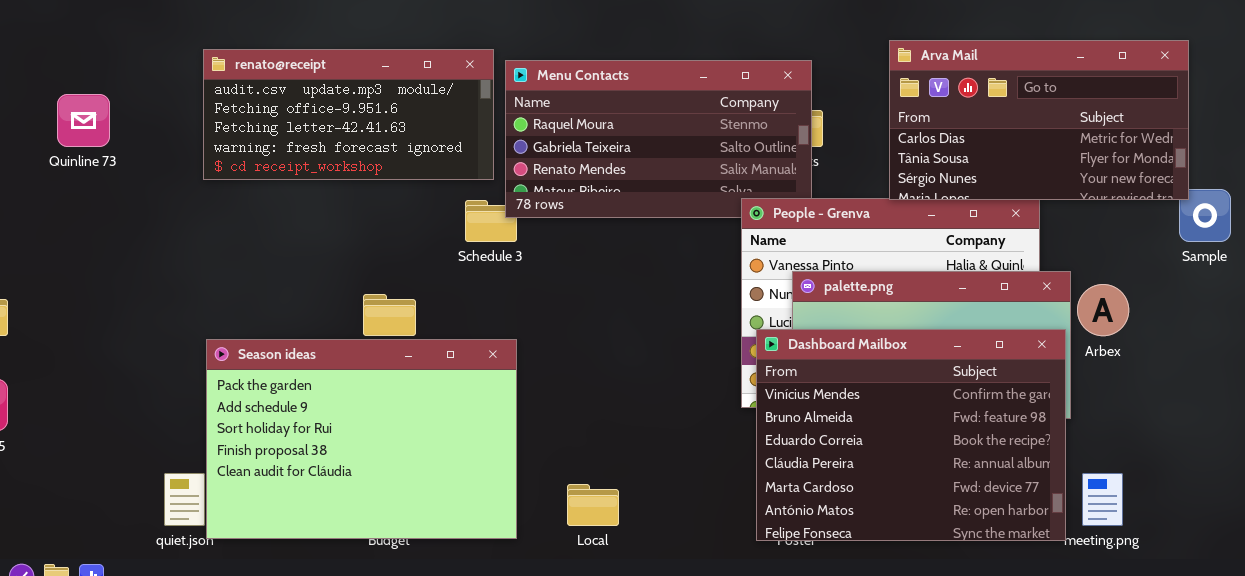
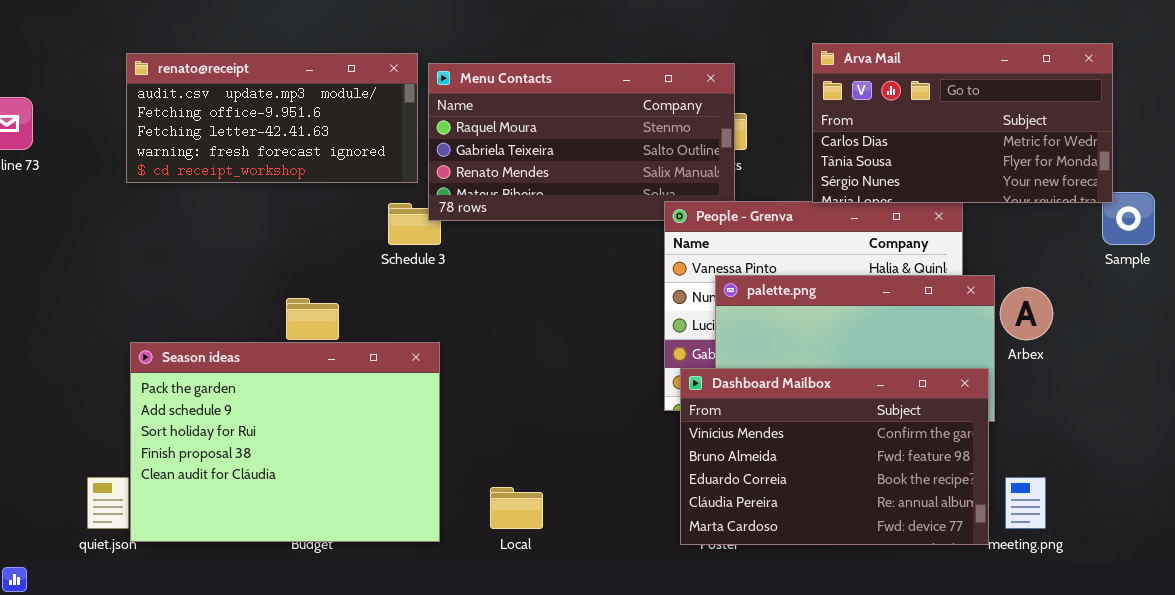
Dashboard Mailbox: [756,329,1066,541] -> [680,368,989,545], resized

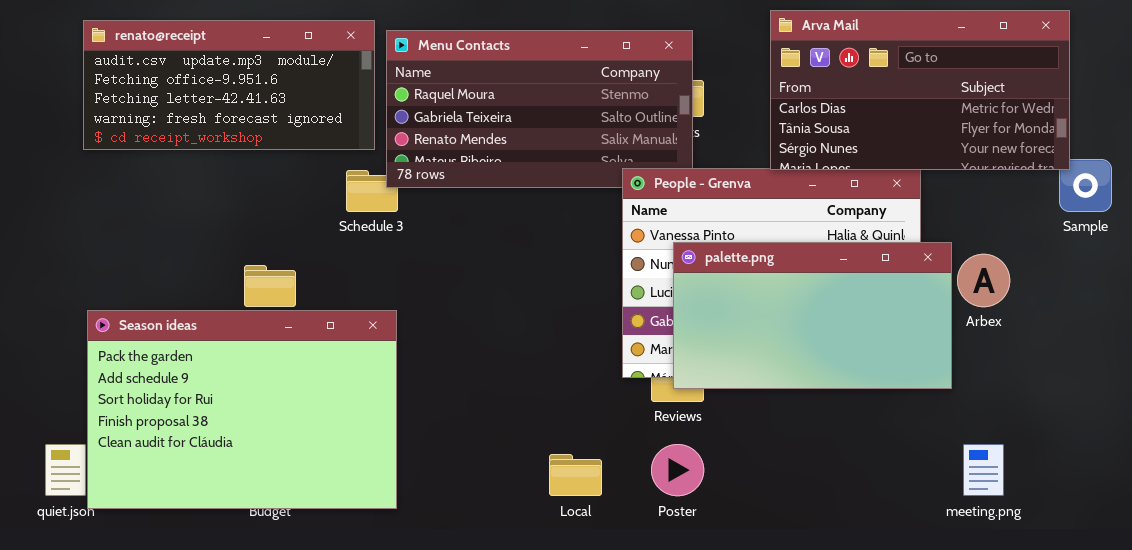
Dashboard Mailbox: [680,368,989,545] -> none, closed
Local: [490,487,543,529] -> [549,454,602,496], moved

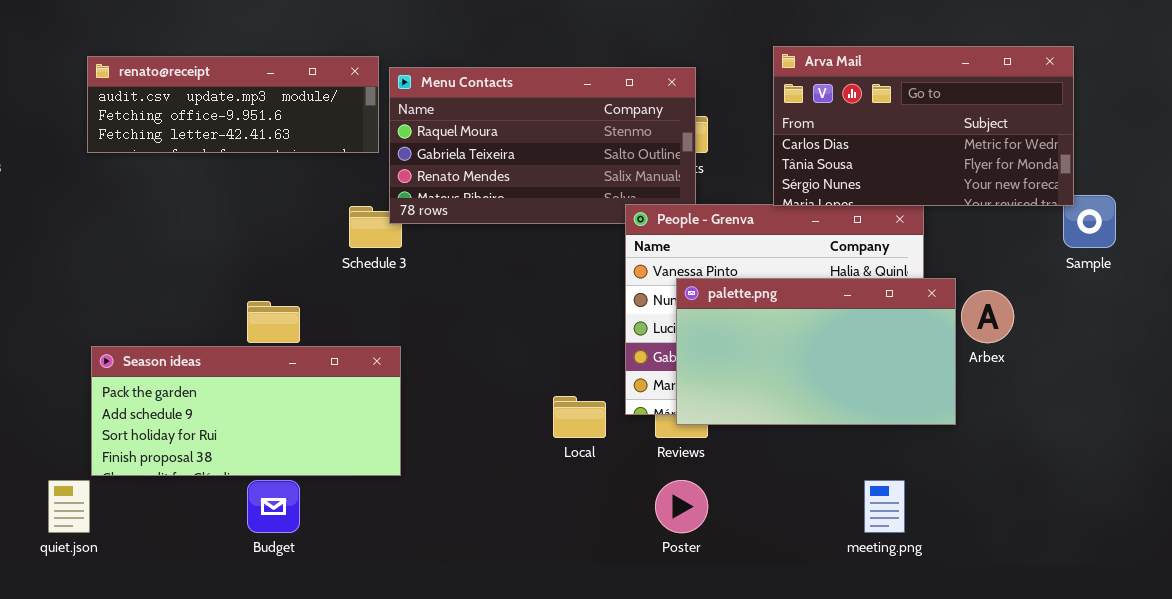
renato@receipt: [83,20,375,150] -> [87,56,379,153], resized
Season ideas: [87,310,397,509] -> [91,346,401,476], resized
meeting.png: [963,444,1004,496] -> [864,480,905,533], moved
Local: [549,454,602,496] -> [553,396,606,438], moved

